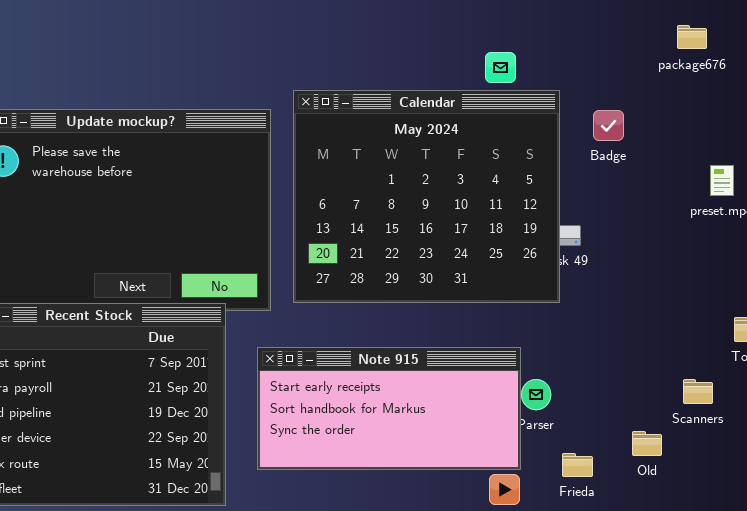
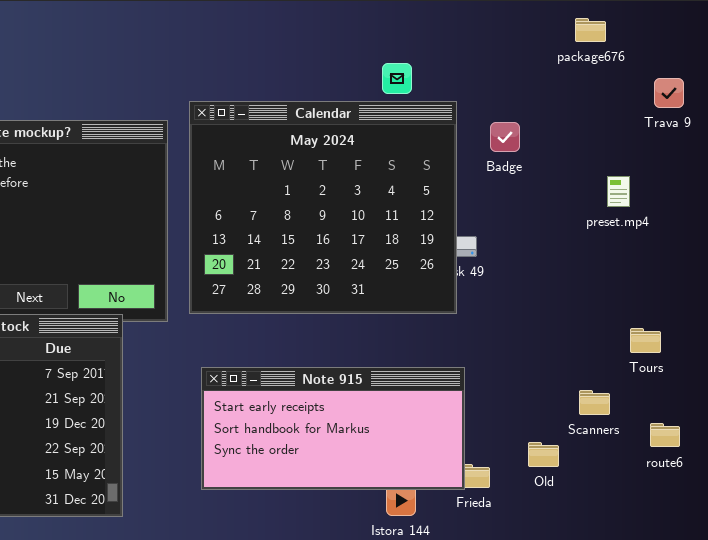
package676: [677,25,707,49] -> [575,18,606,42], moved
Note 915: [257,347,521,470] -> [201,367,465,490], moved

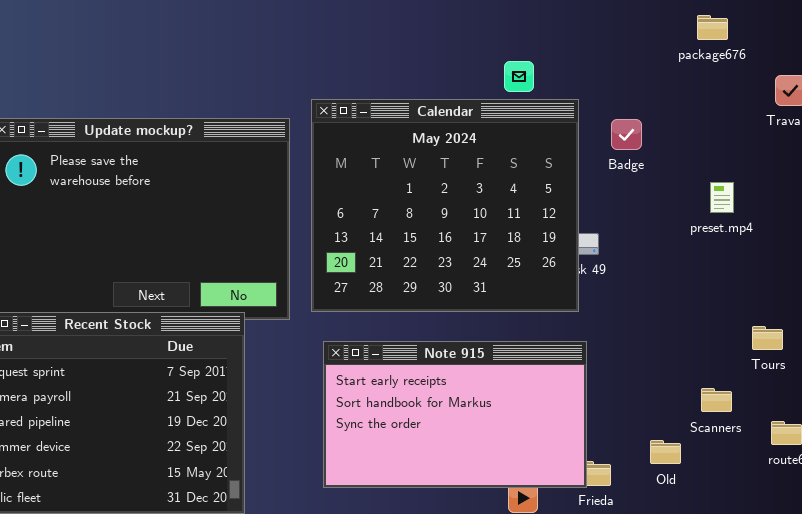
preset.mp4: [607,176,630,207] -> [710,182,734,213], moved
Note 915: [201,367,465,490] -> [323,341,587,488], resized

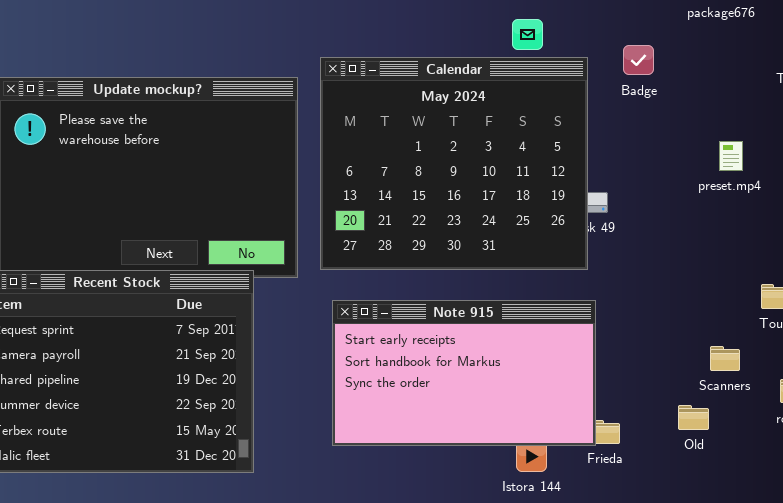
Badge: [611,119,642,150] -> [623,45,654,75], moved
Old: [650,440,681,464] -> [678,405,709,430], moved

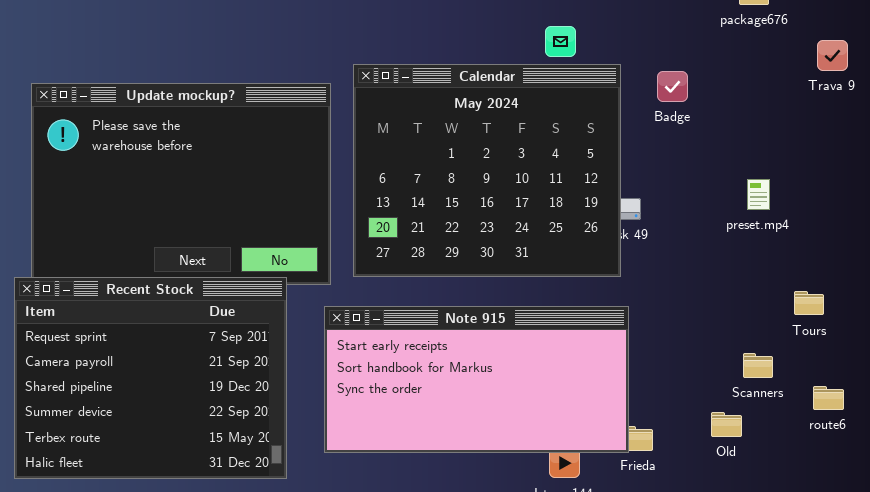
Badge: [623,45,654,75] -> [657,71,688,102], moved
preset.mp4: [719,141,743,171] -> [747,179,770,210], moved
Note 915: [332,300,596,446] -> [324,306,629,453], resized

